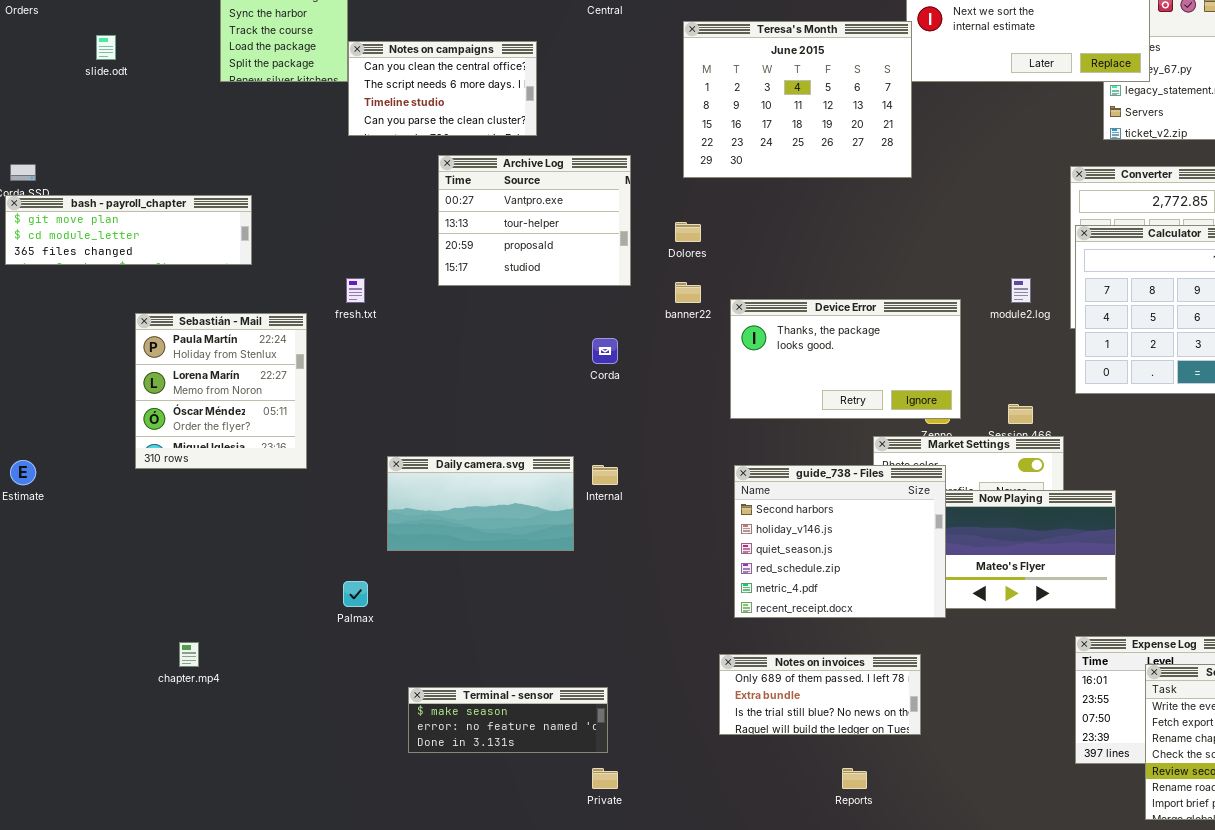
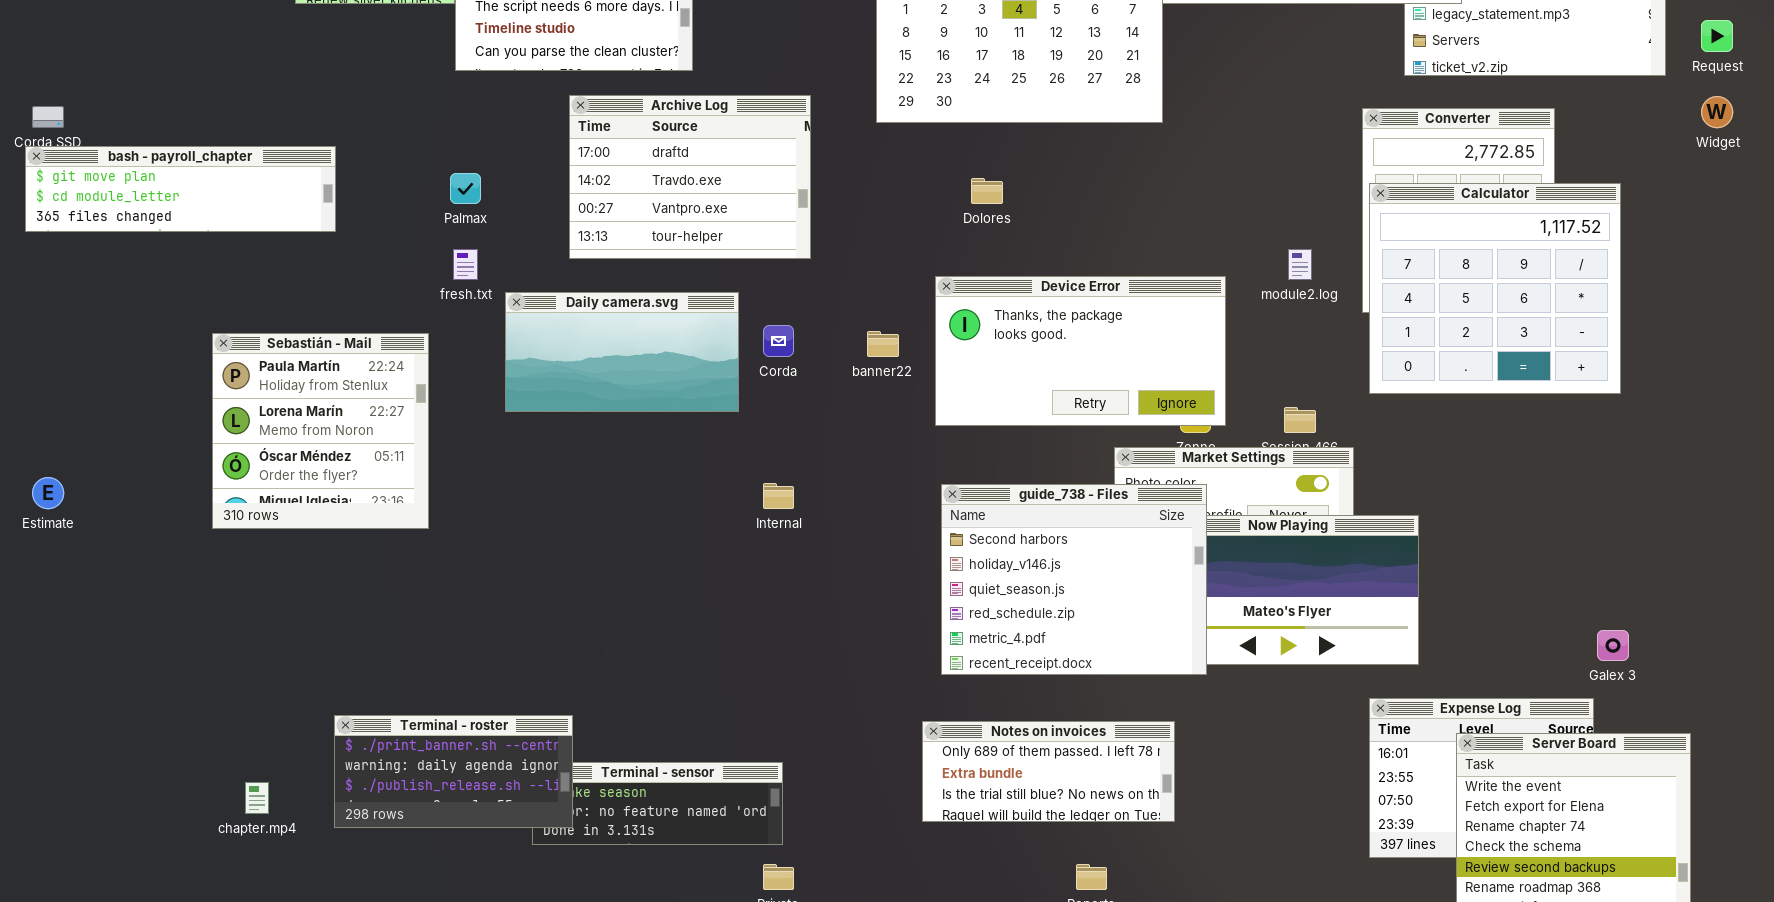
Archive Log: [438,155,631,286] -> [569,95,811,259], scrolled up 2 rows
Dolores: [675,222,701,242] -> [971,178,1003,204], moved
banner22: [675,282,701,303] -> [867,331,899,357], moved
Sebastián - Mail: [135,313,307,469] -> [212,333,429,529], moved
Daily camera.svg: [387,456,574,551] -> [505,292,739,412], moved
Palmax: [343,581,368,607] -> [450,173,481,204], moved
chapter.mp4: [179,642,199,667] -> [245,782,269,814], moved
Terminal - roster: none -> [334,715,573,828], opened

